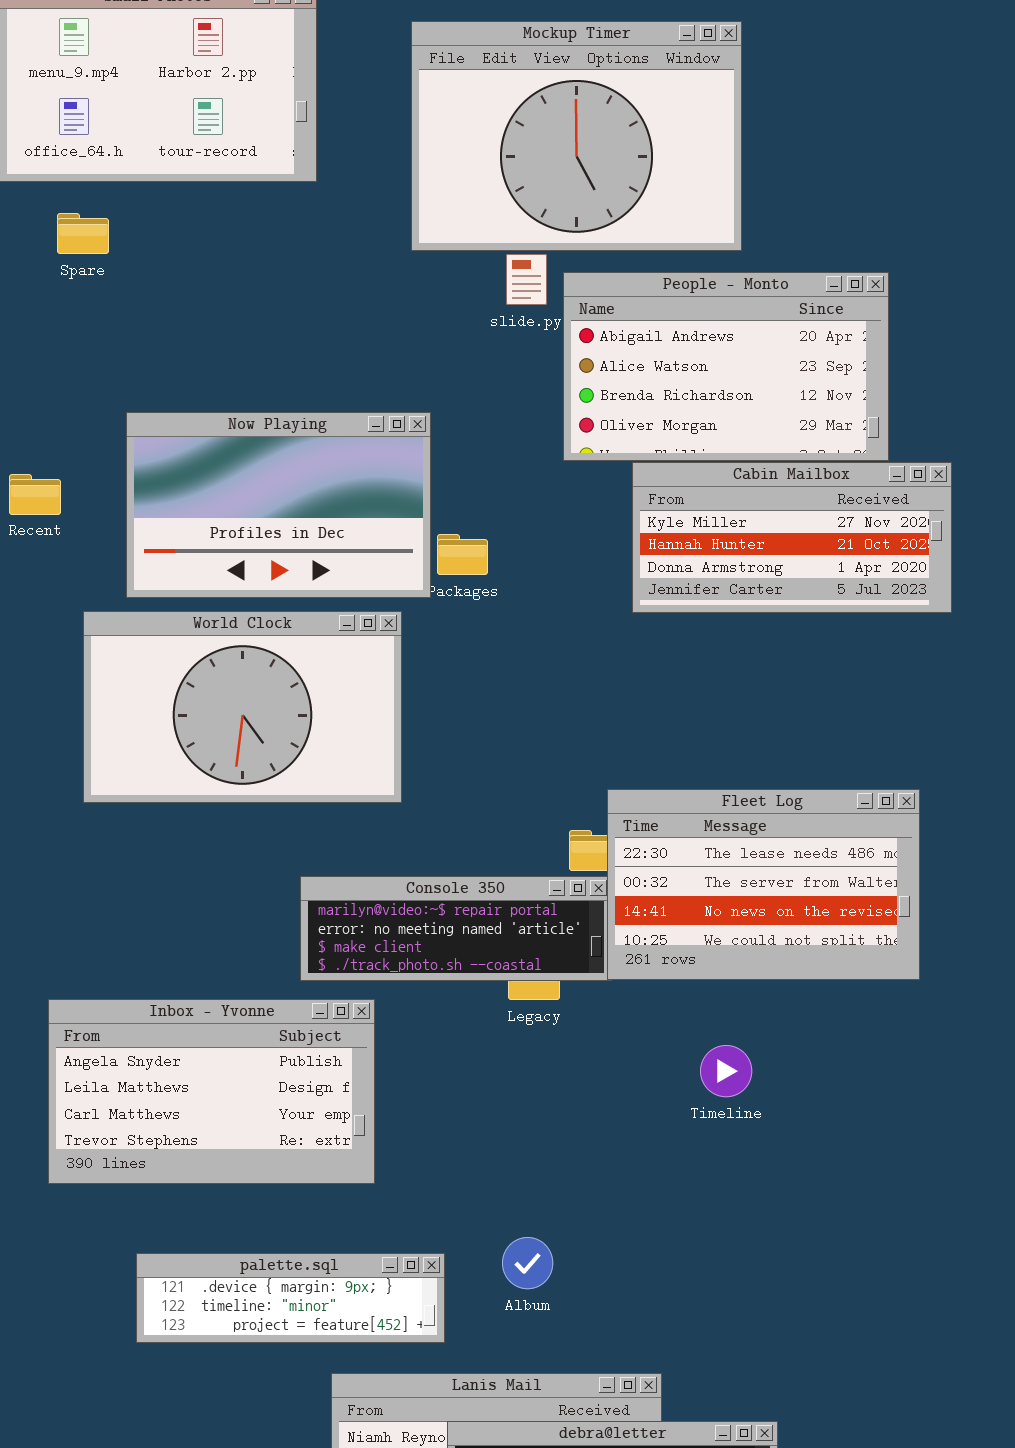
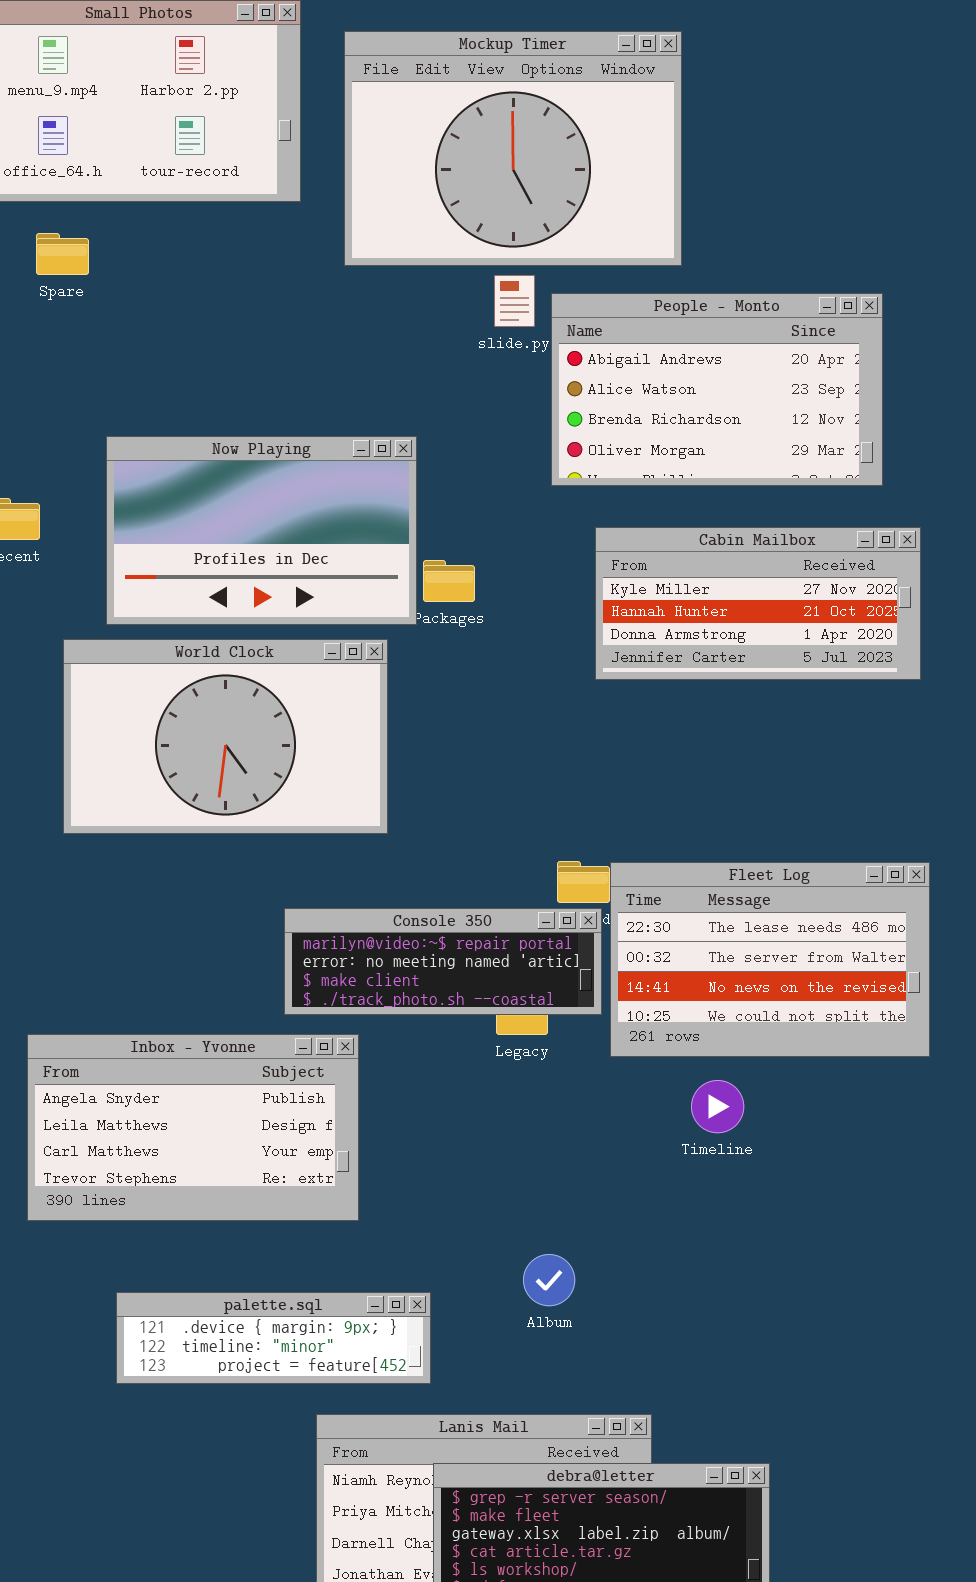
Mockup Timer: [411,21,742,251] -> [344,31,682,266], moved
Cabin Mailbox: [632,462,952,613] -> [595,527,921,680], moved
Fleet Log: [607,789,920,980] -> [610,862,930,1057], moved
Album: [502,1237,553,1289] -> [523,1254,575,1306], moved

